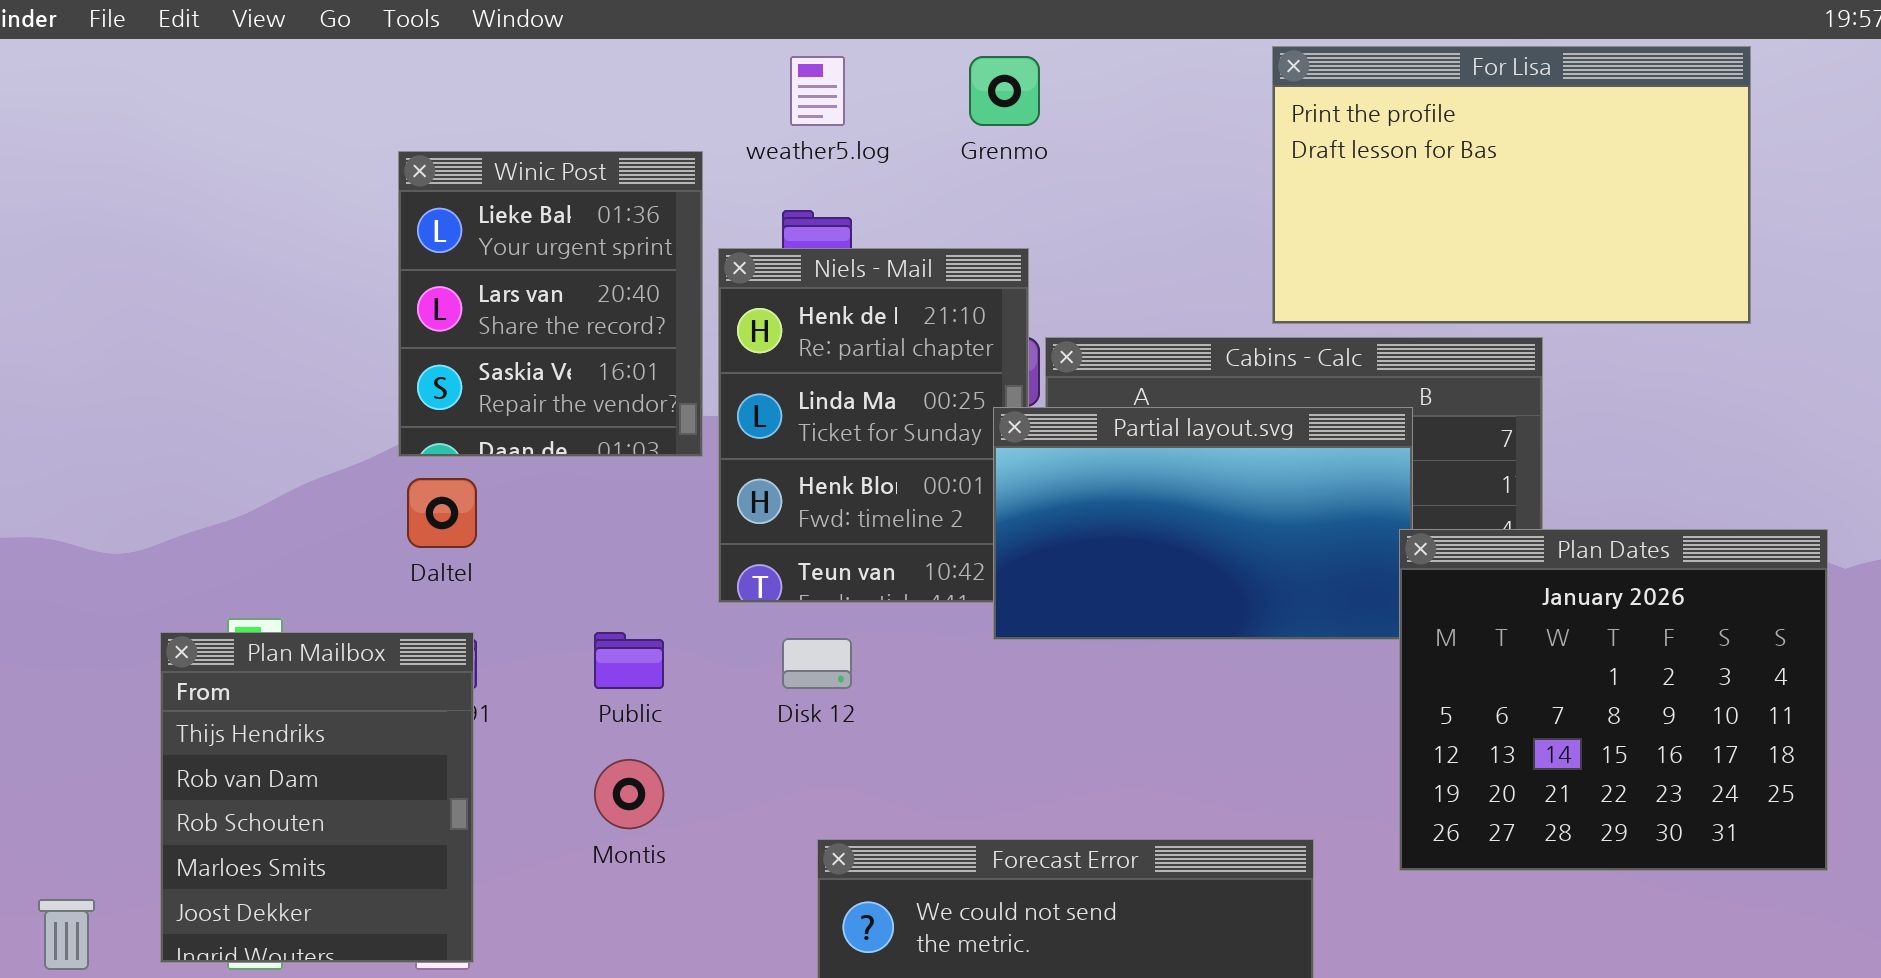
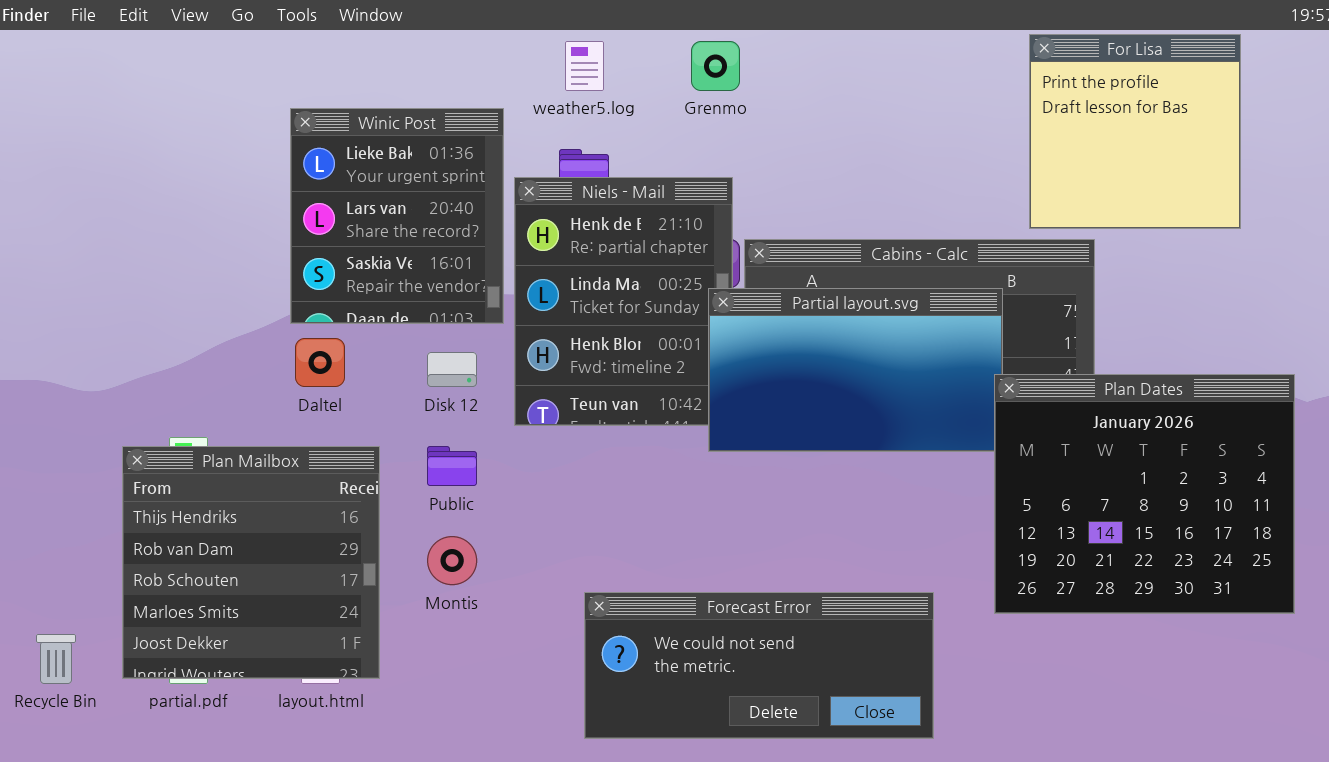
For Lisa: [1272,46,1751,324] -> [1029,34,1241,229], resized
Plan Mailbox: [160,632,474,963] -> [122,446,380,679], resized
Disk 12: [782,638,852,689] -> [427,352,477,387], moved

